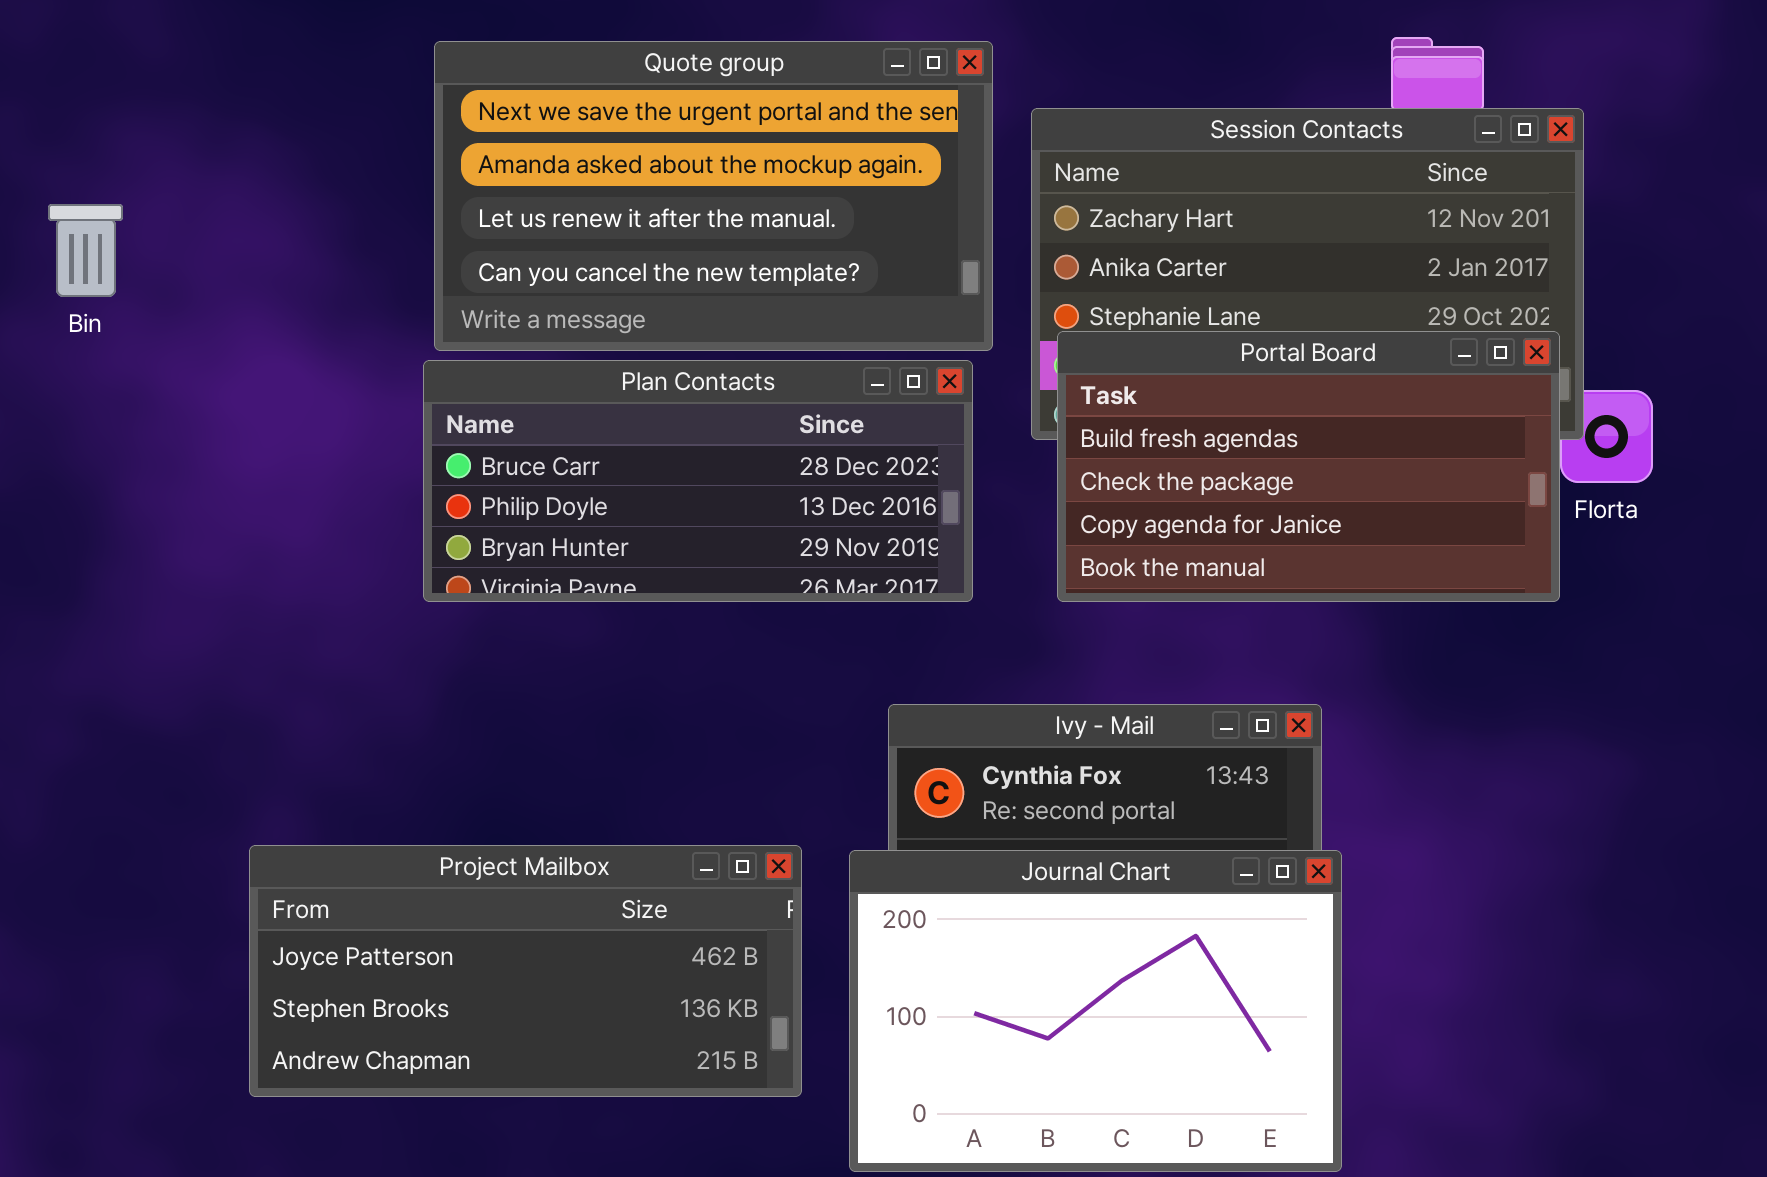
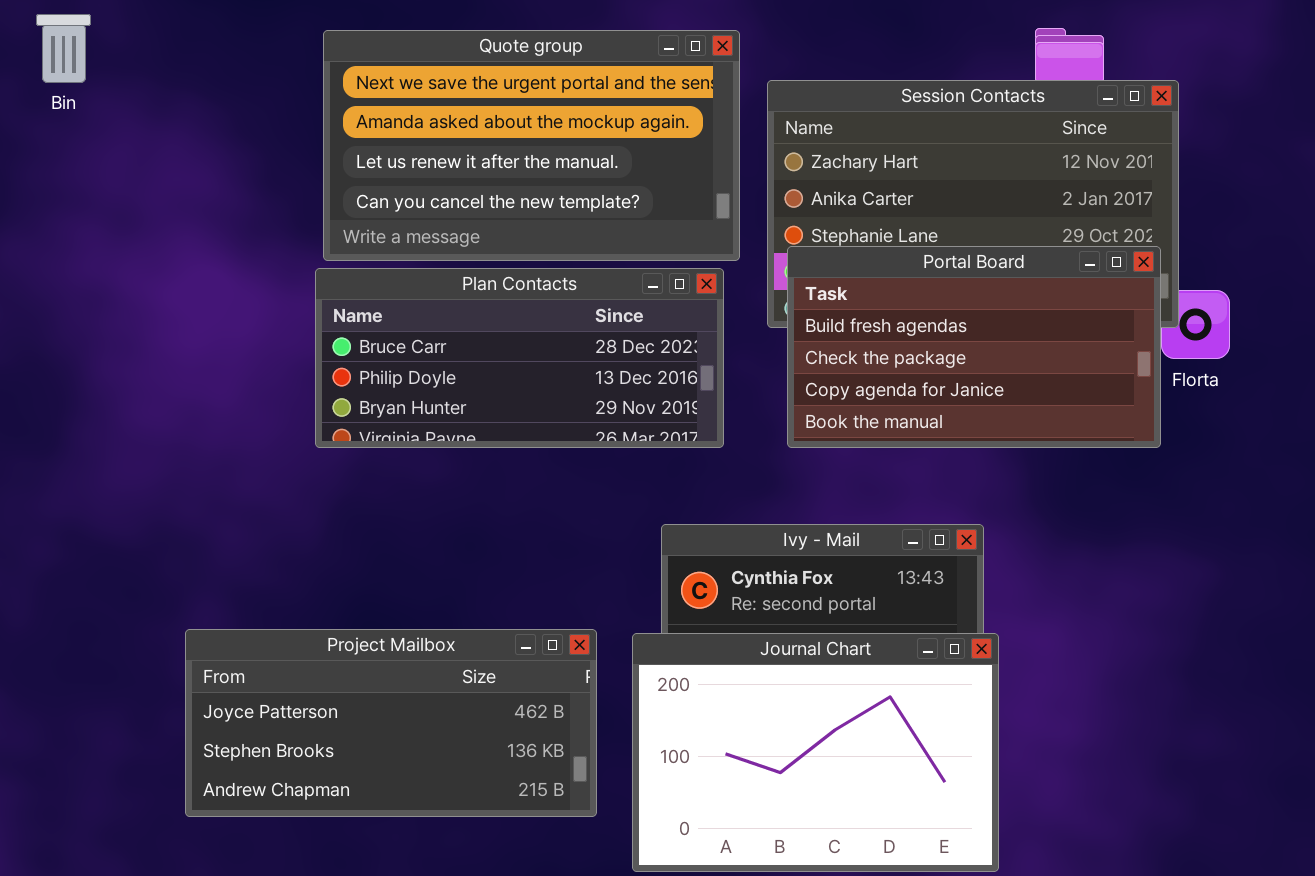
Bin: [48,204,123,297] -> [36,14,91,83], moved

